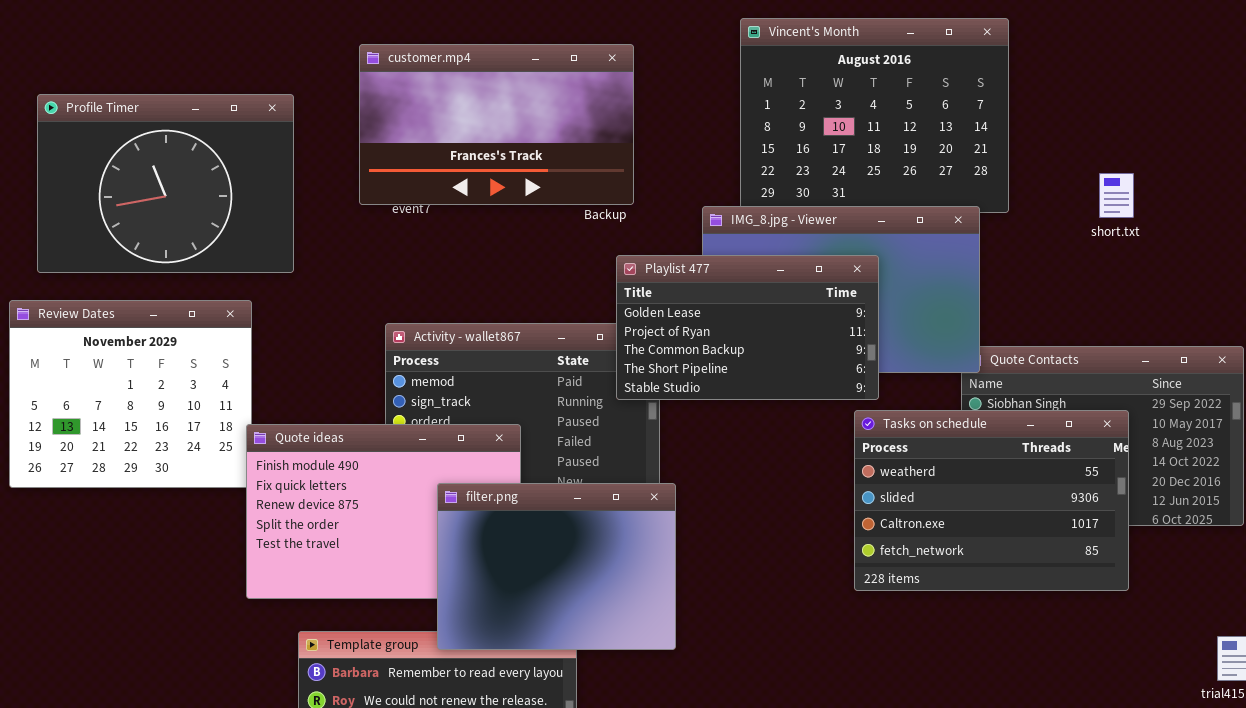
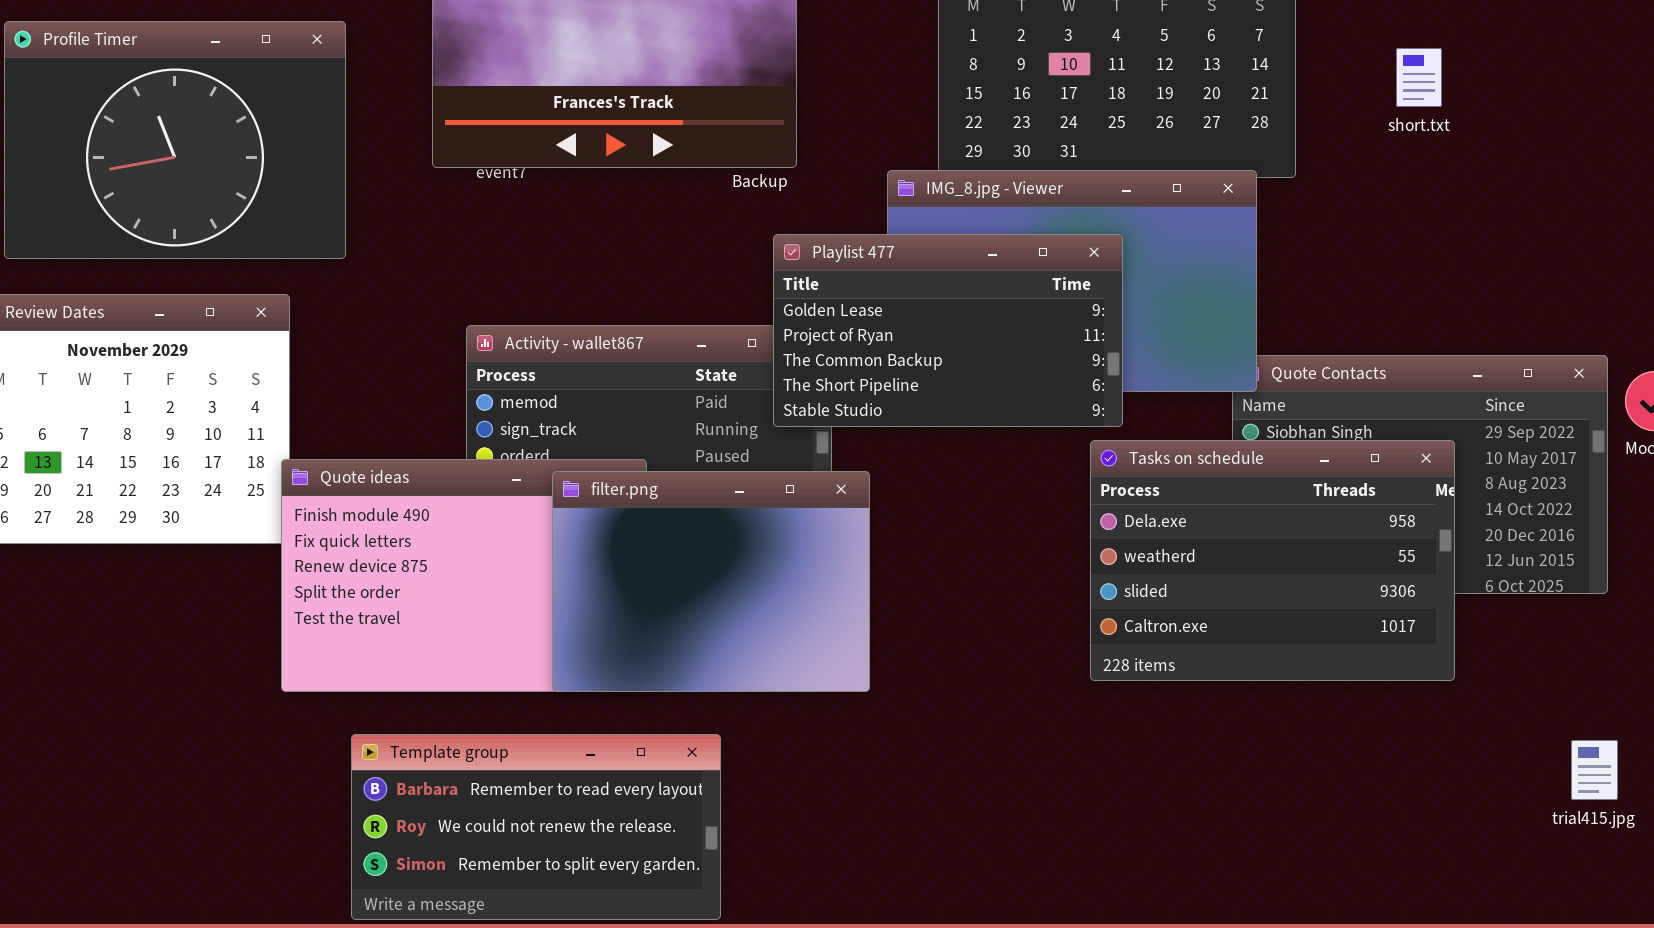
short.txt: [1099,173,1134,218] -> [1396,48,1442,107], moved
Tasks on schedule: [854,410,1129,591] -> [1090,440,1455,681], scrolled up 1 row
filter.png: [437,483,676,650] -> [552,471,870,692], moved

